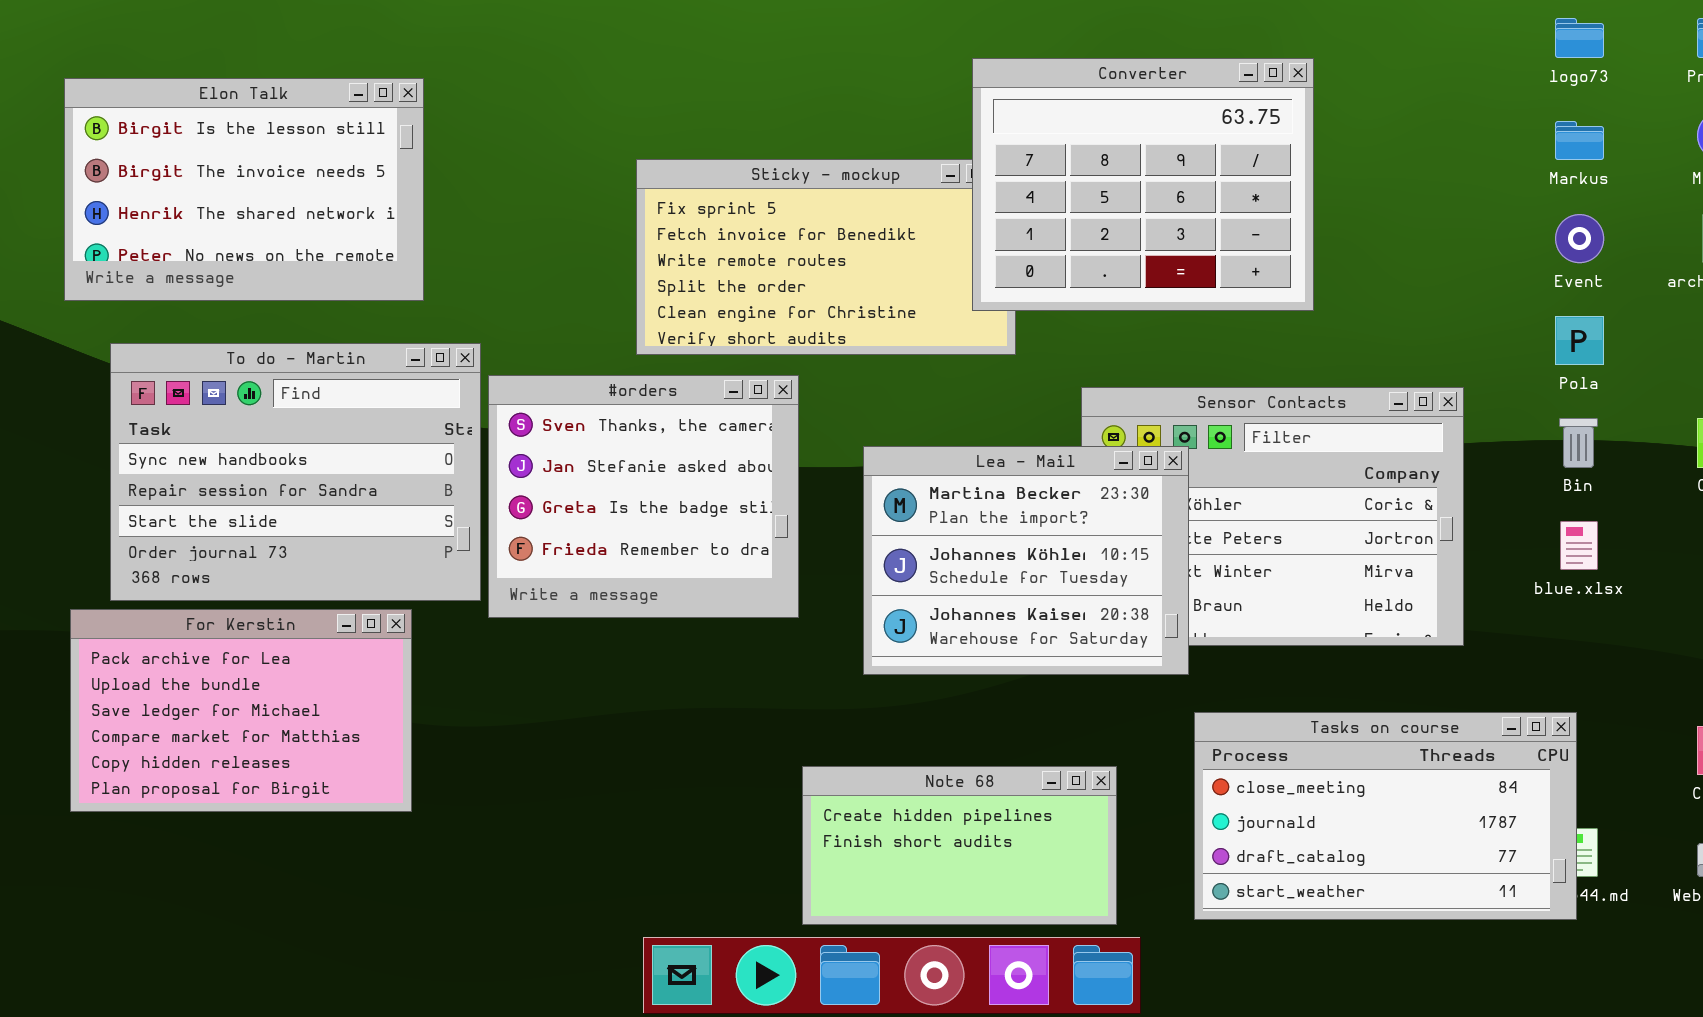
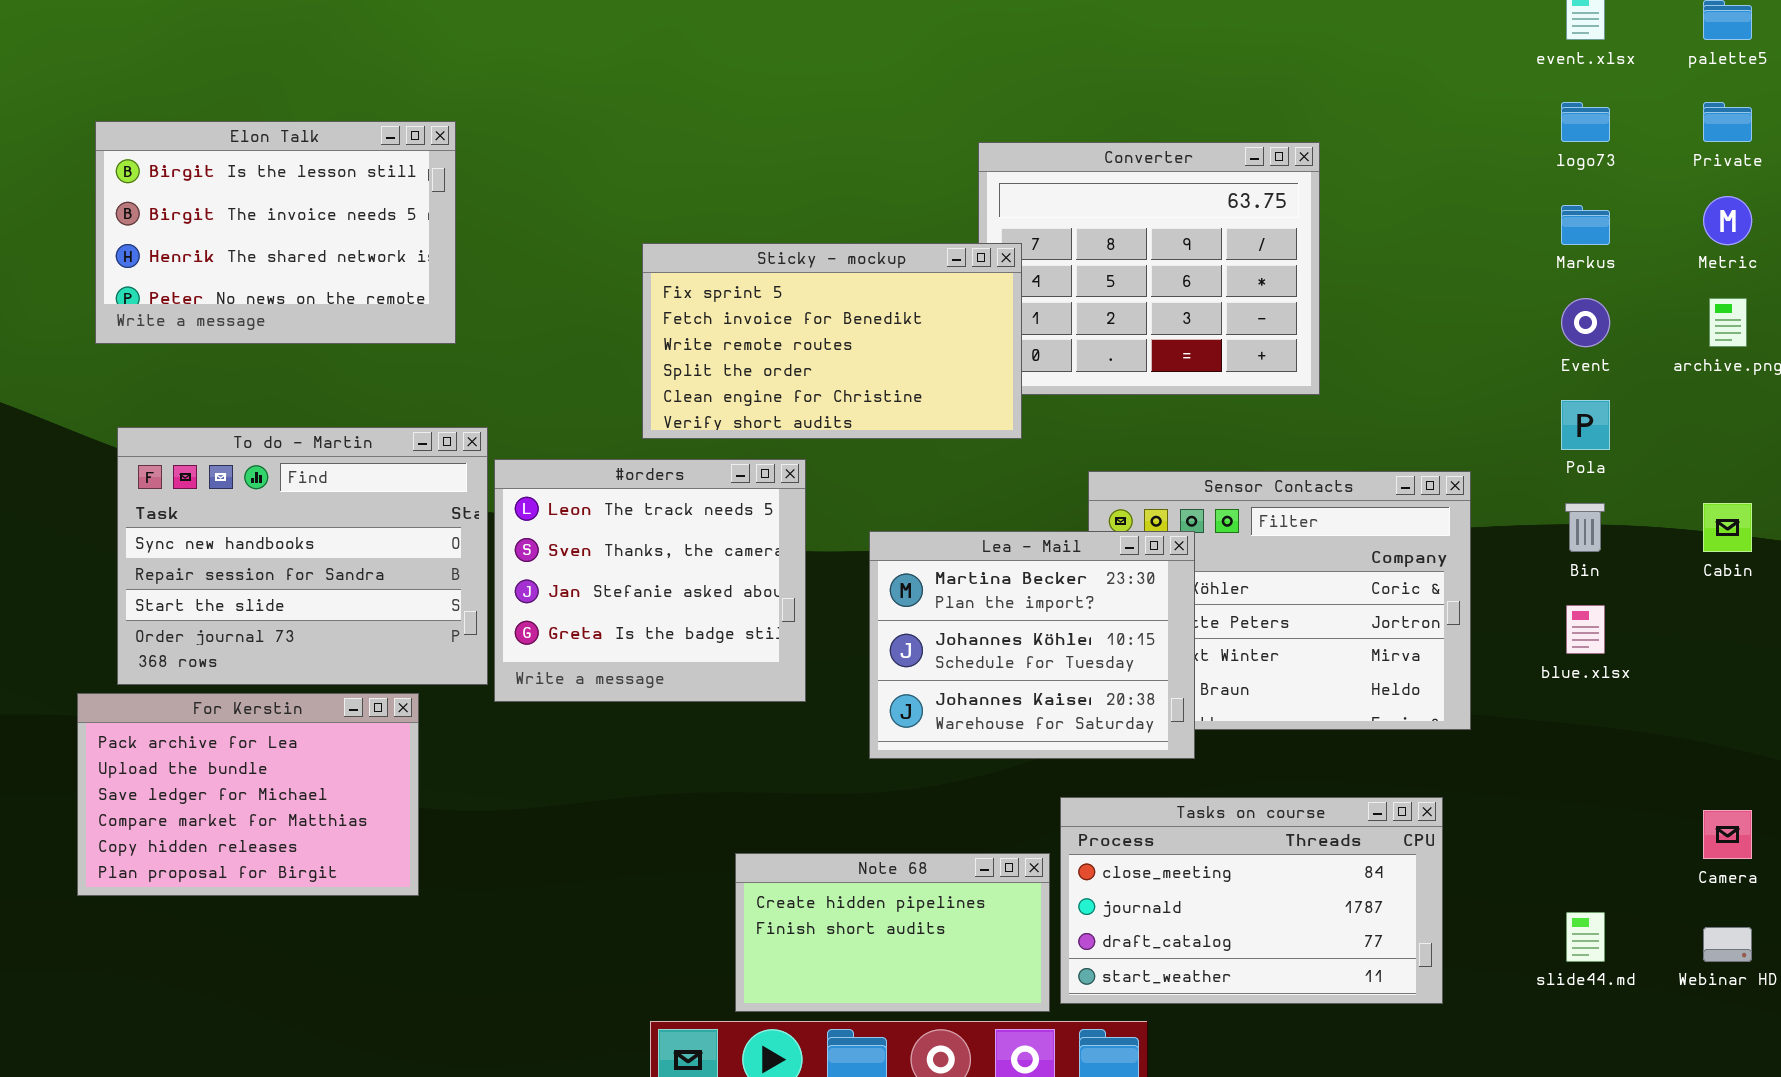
Elon Talk: [64,78,424,301] -> [95,121,456,344], moved
Sticky - mockup: [636,159,1016,355] -> [642,243,1022,439], raised
#orders: [488,375,799,618] -> [494,459,806,702], scrolled up 1 row
Tasks on course: [1194,712,1577,920] -> [1060,797,1443,1004], moved
Note 68: [802,766,1117,925] -> [735,853,1050,1012], moved

